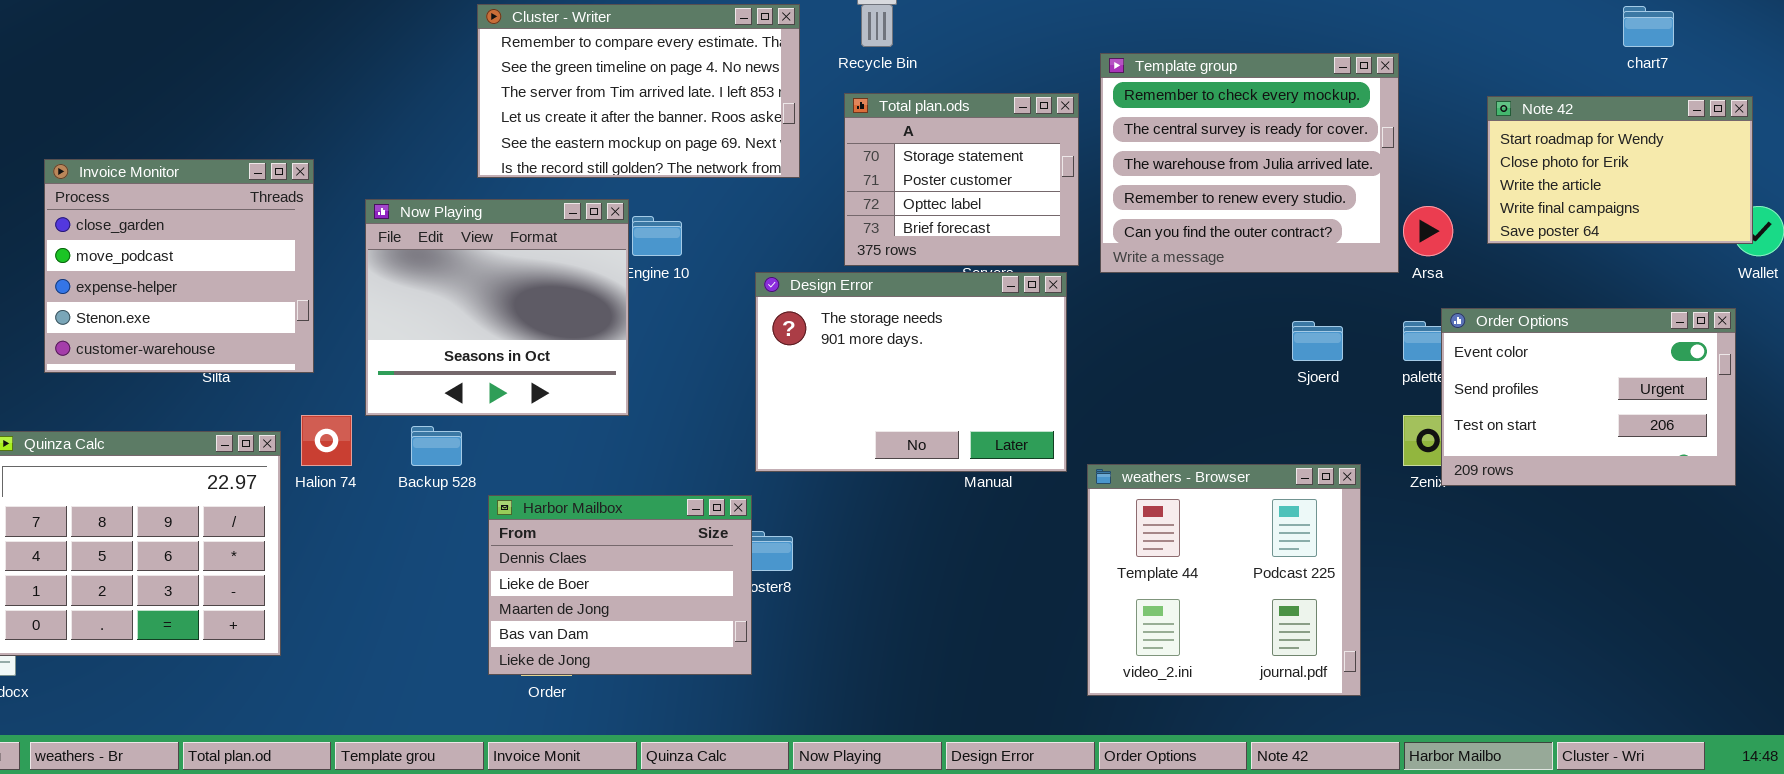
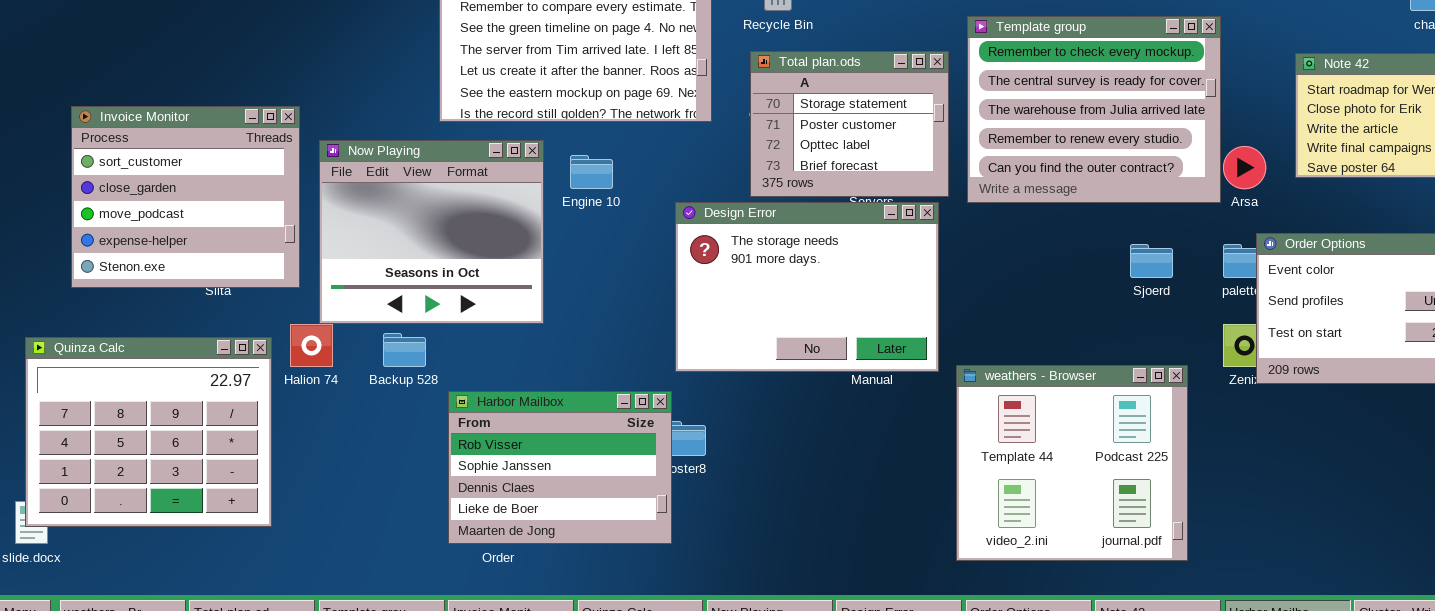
Invoice Monitor: [44,159,314,373] -> [71,106,300,288], scrolled up 1 row
Now Playing: [365,199,629,416] -> [319,140,544,324], moved
Harbor Mailbox: [488,495,752,675] -> [448,391,672,544], scrolled up 2 rows

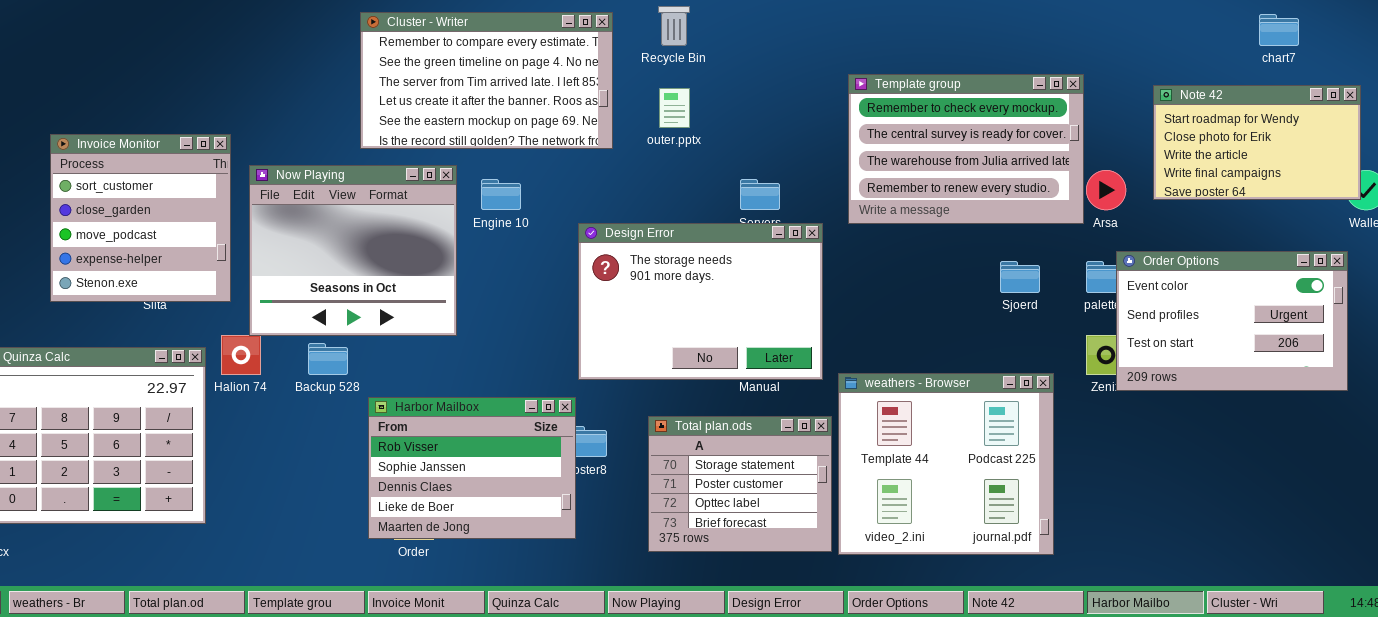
Template group: [967,16,1221,203] -> [848,74,1084,224], resized
Total plan.ods: [750,51,949,197] -> [648,416,832,552], moved
Invoice Monitor: [71,106,300,288] -> [50,134,231,302], resized

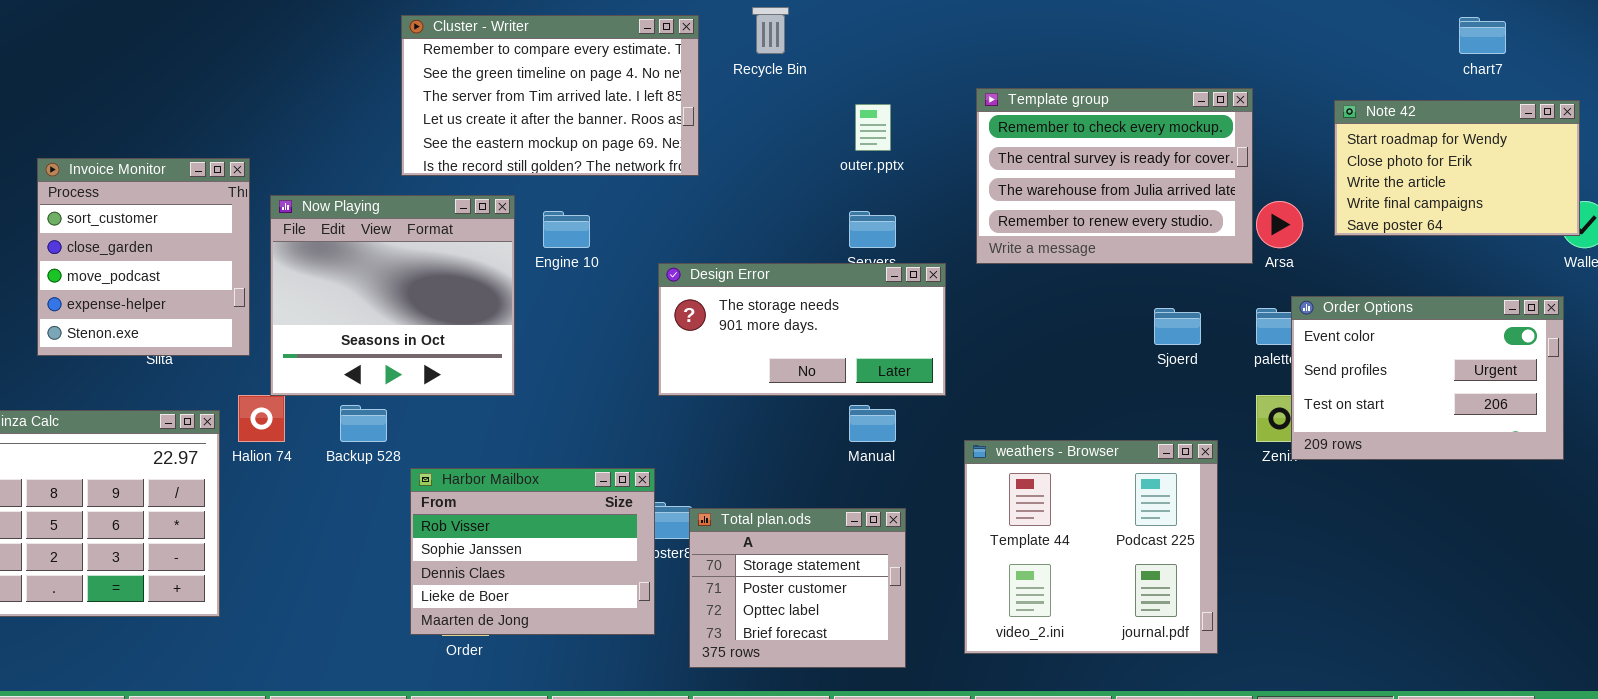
outer.pptx: [659,88,690,128] -> [855,104,891,151], moved
Design Error: [578,223,823,380] -> [658,263,946,396], resized
Total plan.ods: [648,416,832,552] -> [689,508,906,668], moved

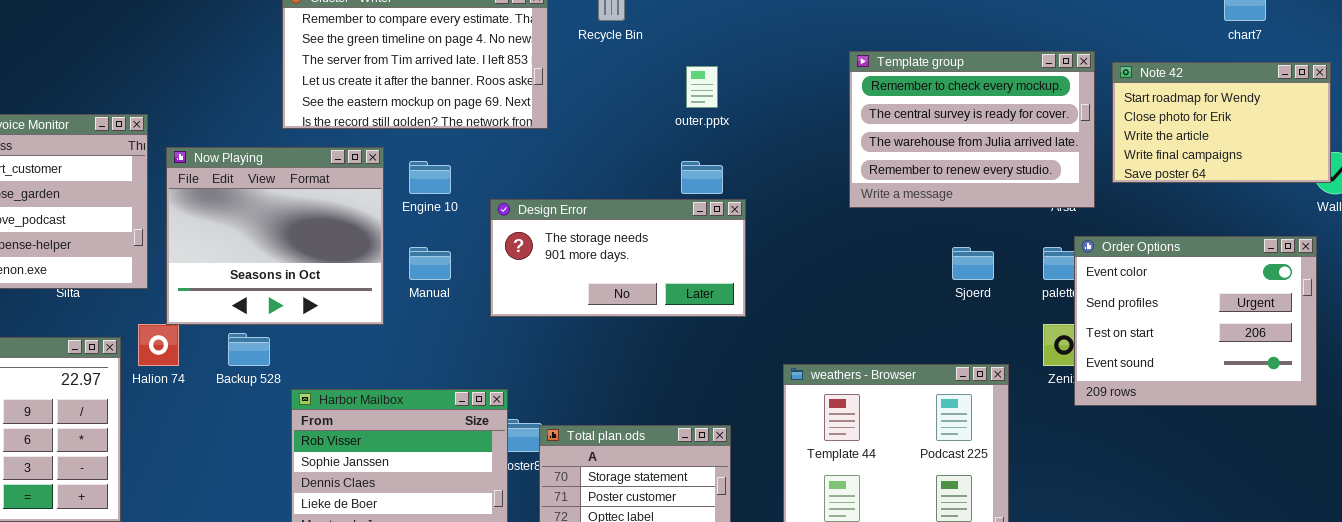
Template group: [976,88,1253,264] -> [849,51,1095,208], moved
Design Error: [658,263,946,396] -> [490,199,746,317], moved
Order Options: [1291,296,1564,460] -> [1074,236,1317,406], resized
Manual: [849,405,896,442] -> [409,247,451,280], moved

